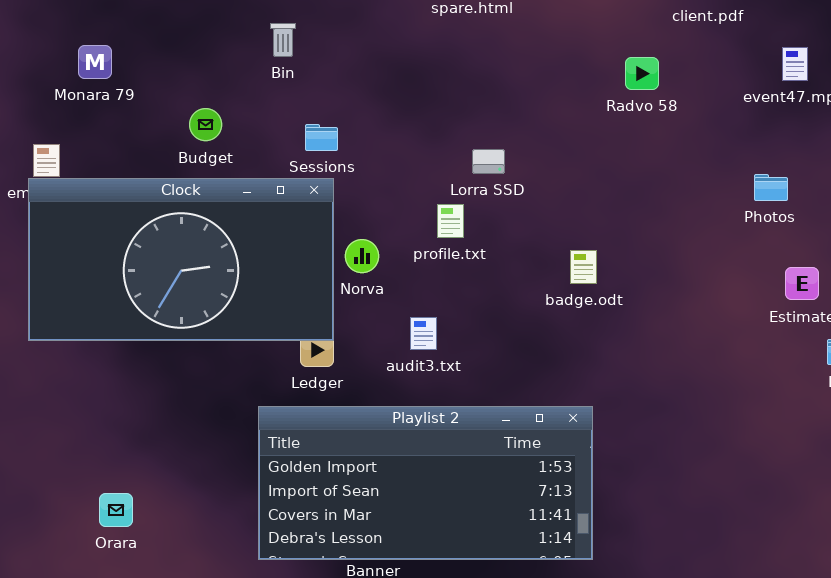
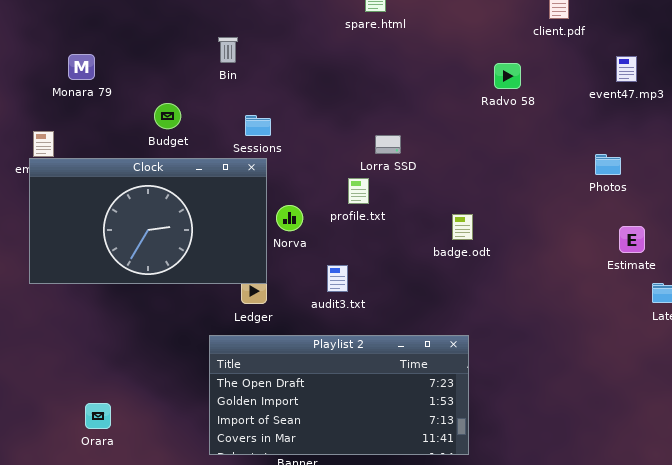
Playlist 2: [258,406,593,560] -> [209,335,469,455], scrolled up 1 row

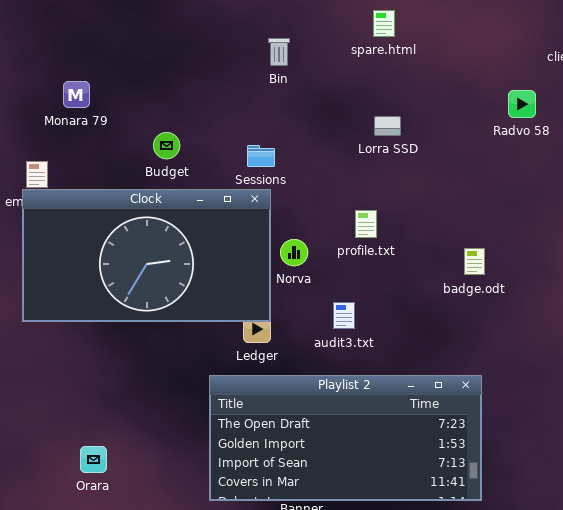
Bin: [218,37,238,63] -> [268,38,290,66], moved
Lorra SSD: [375,135,401,154] -> [374,116,401,136], moved

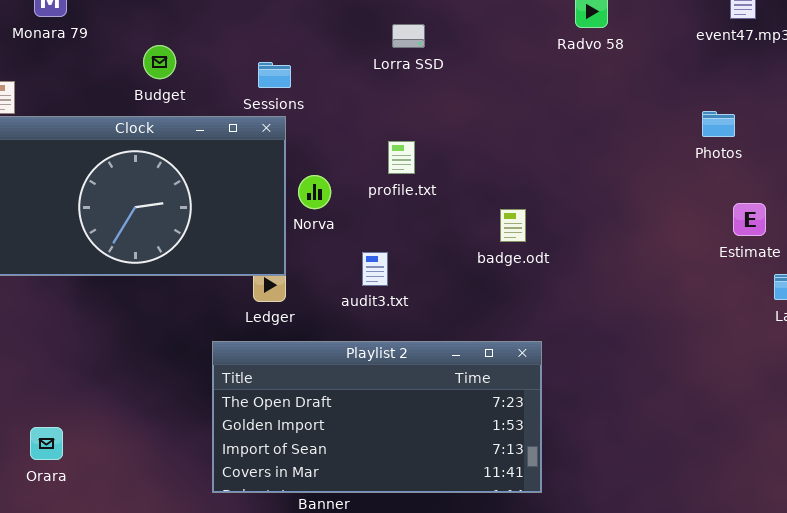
Lorra SSD: [374,116,401,136] -> [392,24,425,48], moved
badge.odt: [464,248,485,275] -> [500,209,526,242], moved
Orara: [80,446,107,473] -> [30,427,63,460], moved

